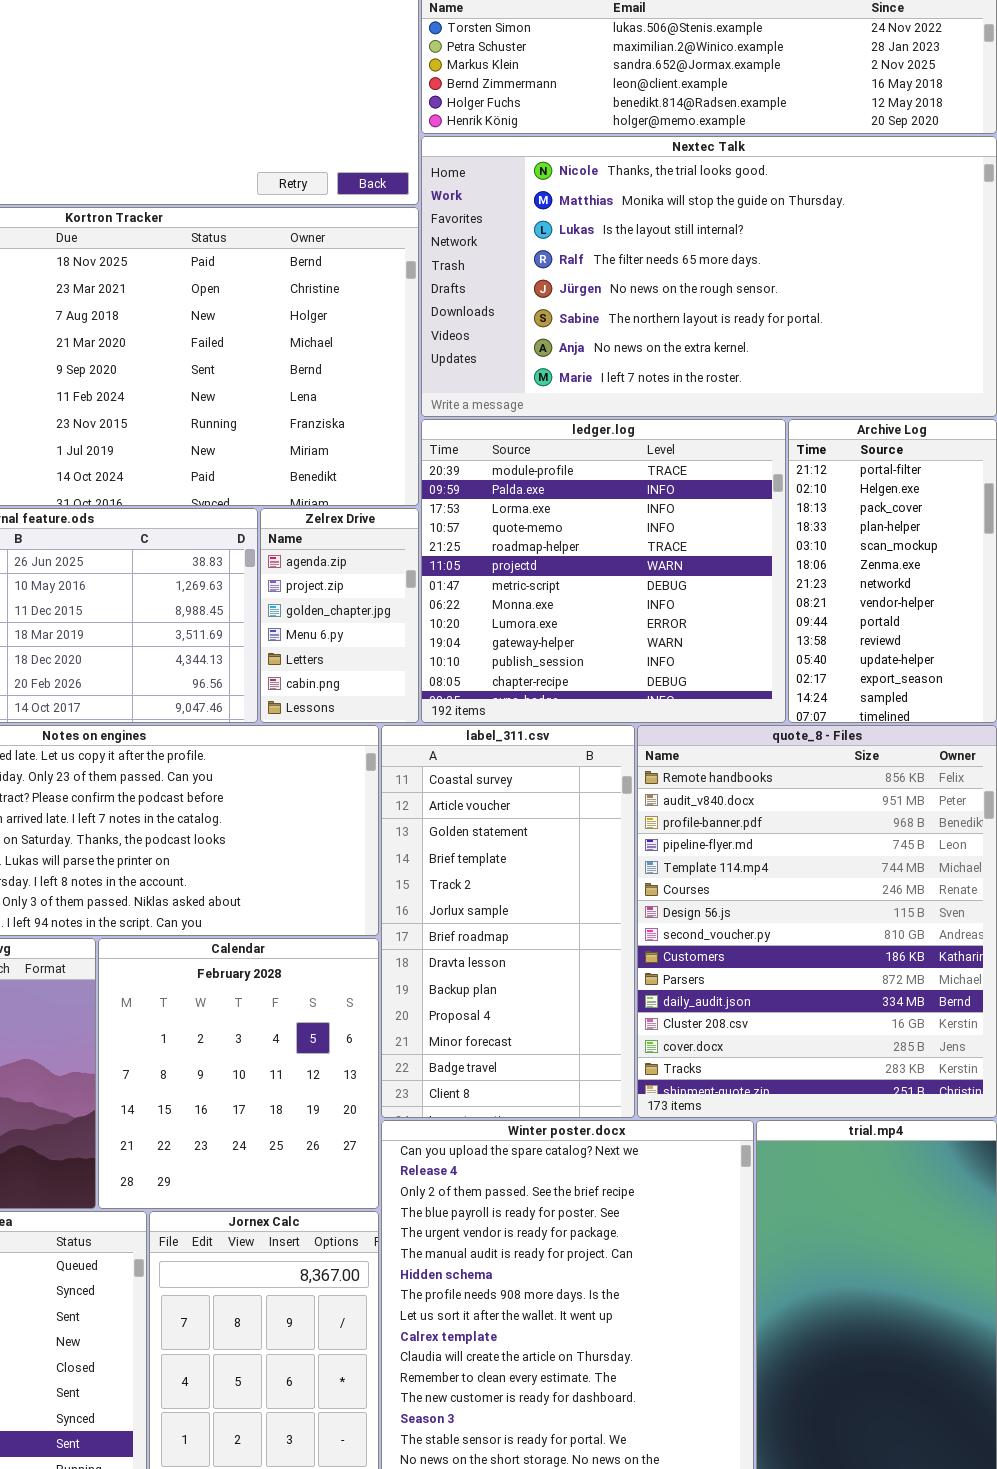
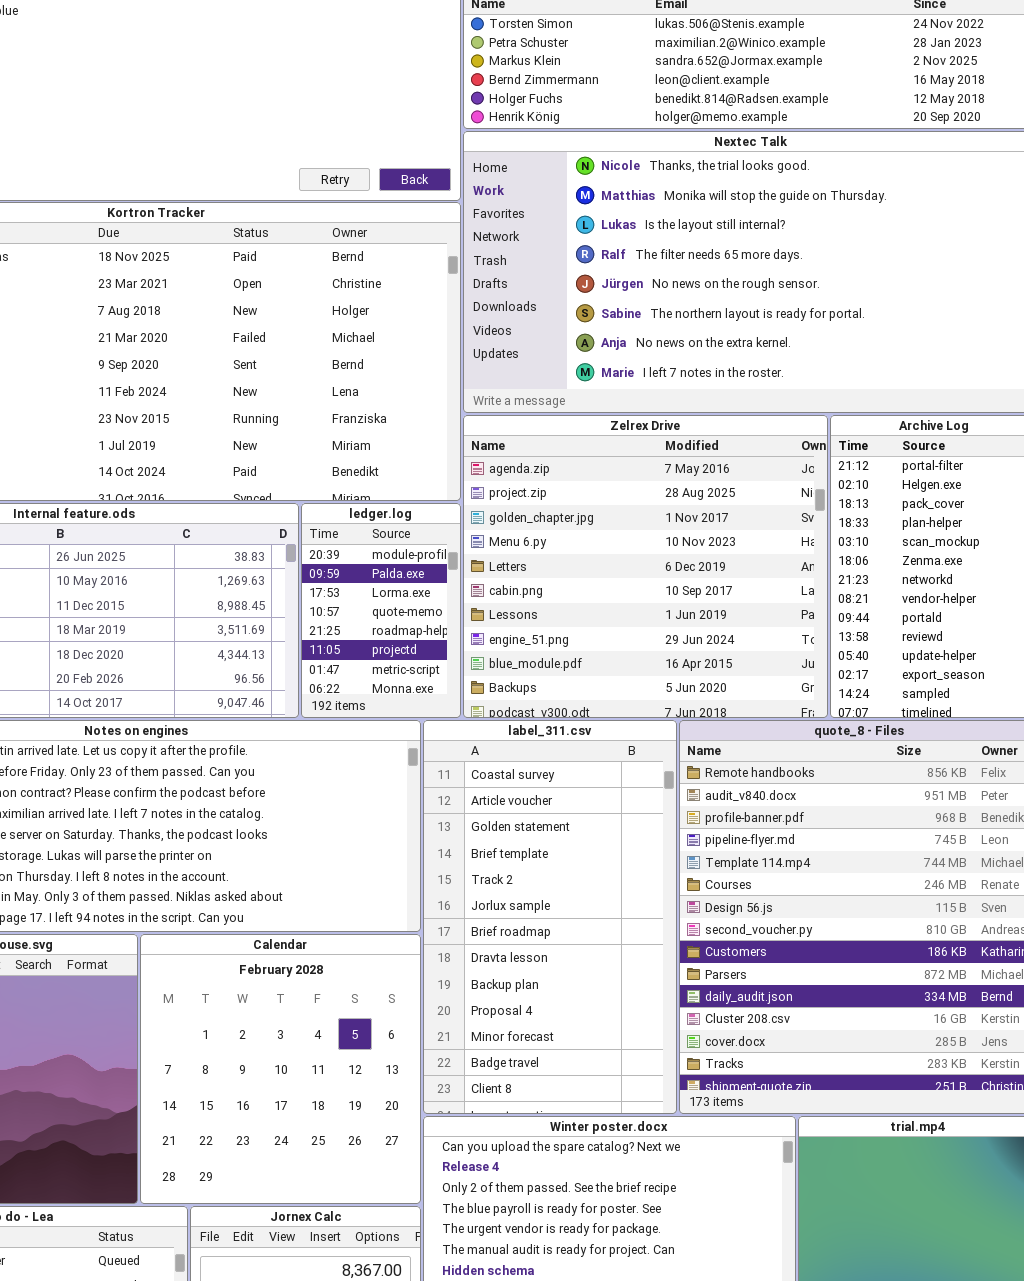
ledger.log: [421,419,786,723] -> [301,503,461,718], moved, resized
Zelrex Drive: [260,508,419,723] -> [463,415,828,718], moved, resized

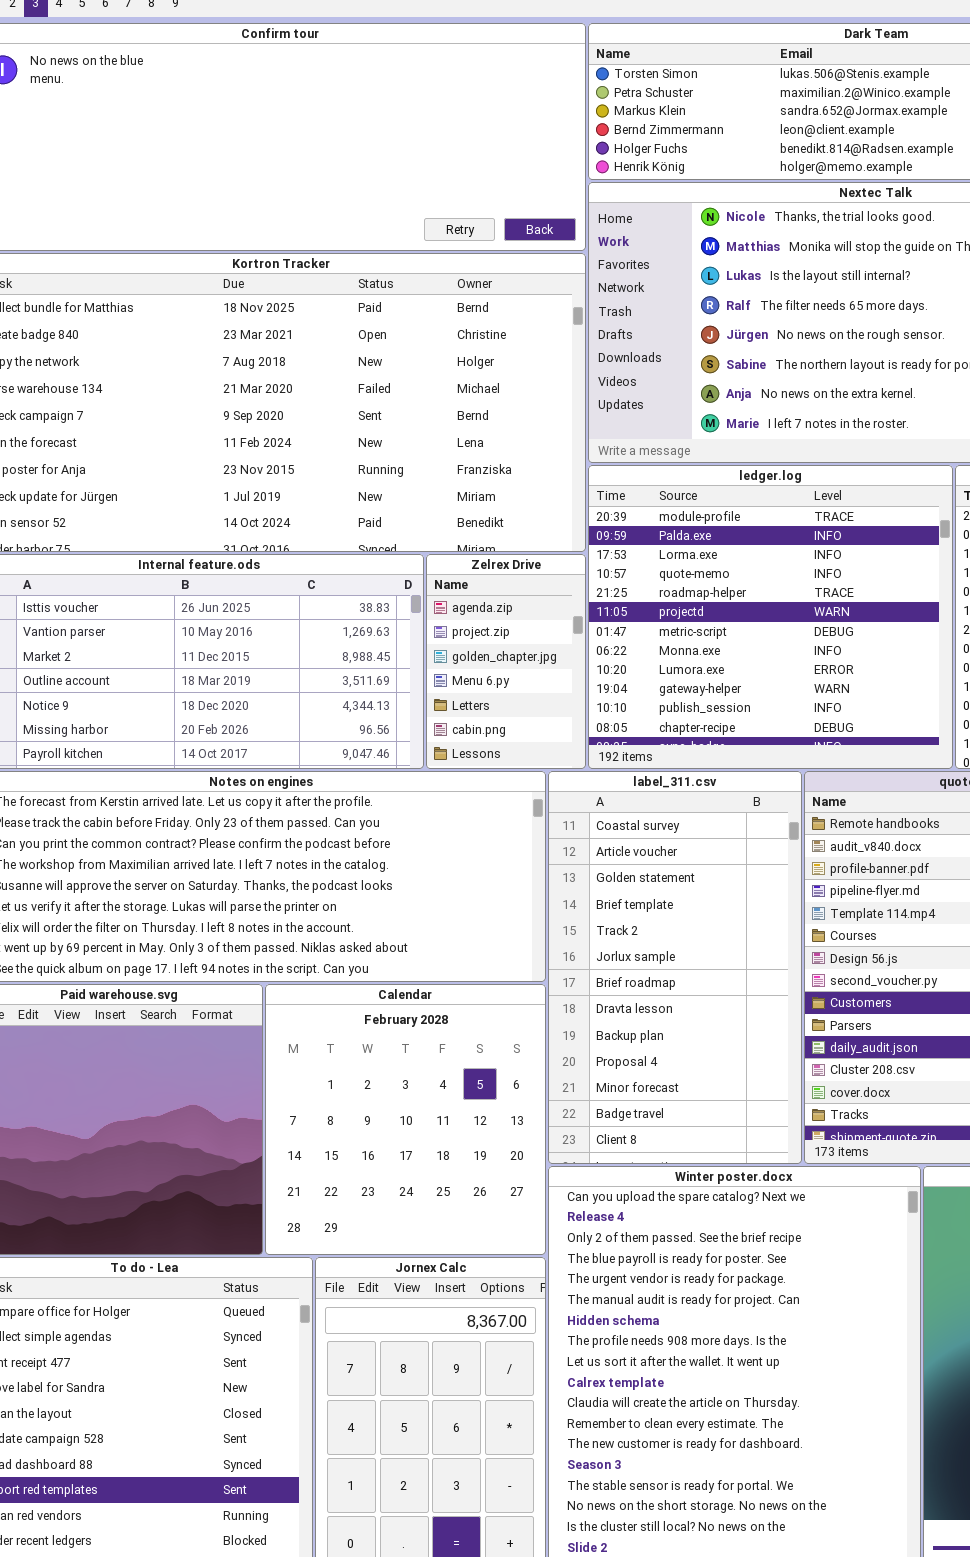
Zelrex Drive: [463,415,828,718] -> [426,554,586,769], moved, resized
ledger.log: [301,503,461,718] -> [588,465,953,769], moved, resized

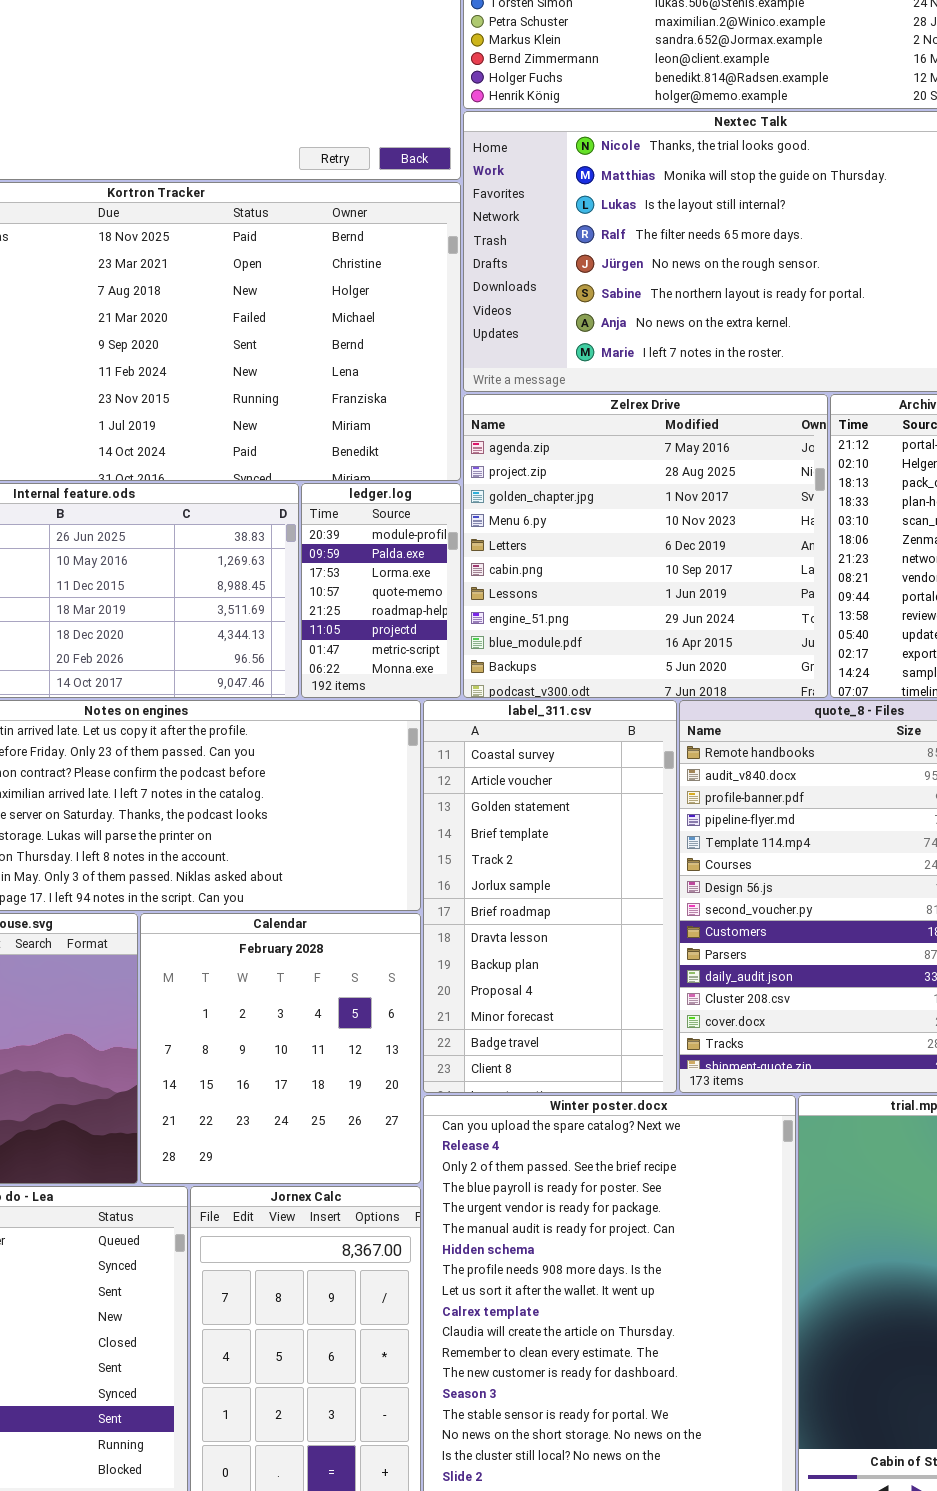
ledger.log: [588,465,953,769] -> [301,483,461,698], moved, resized
Zelrex Drive: [426,554,586,769] -> [463,394,828,698], moved, resized

